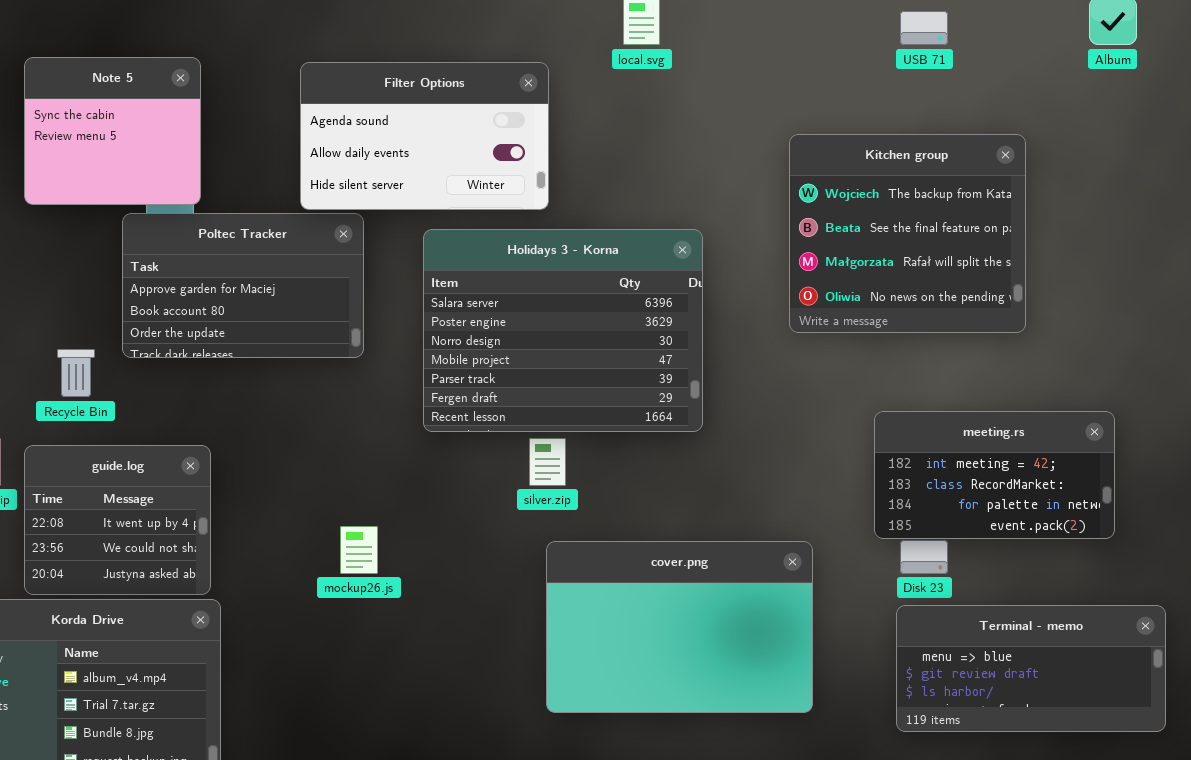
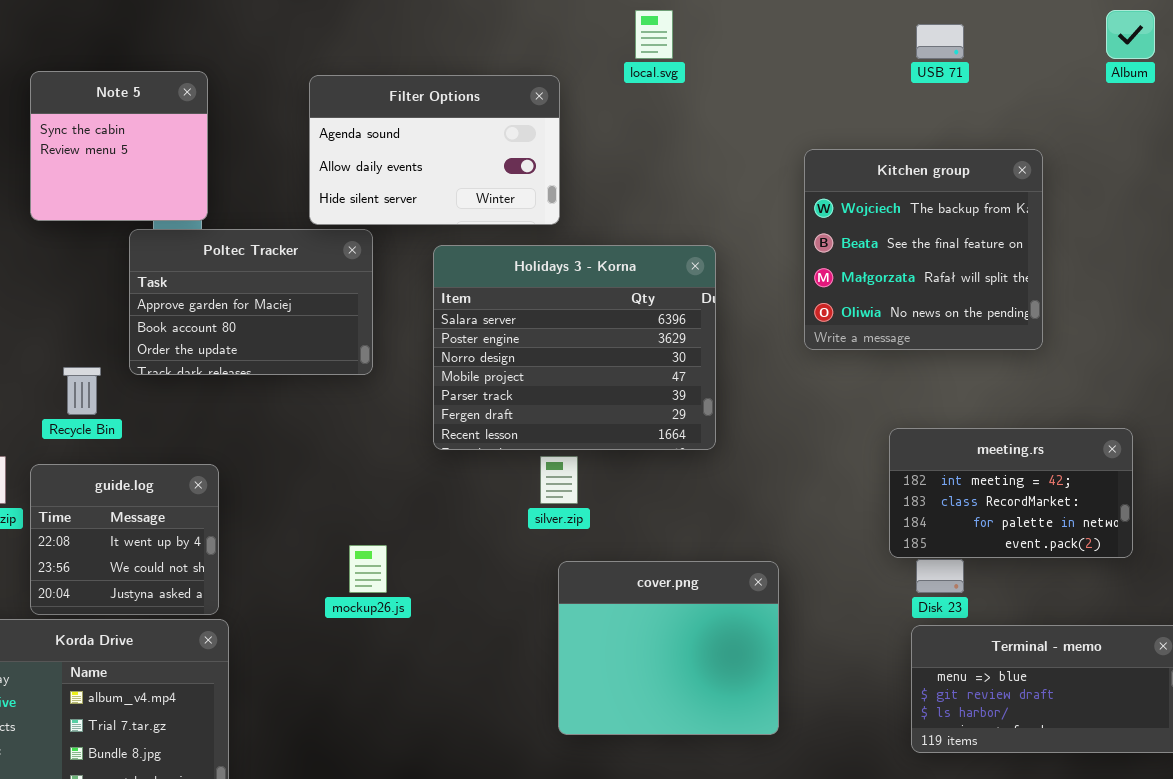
cover.png: [546,541,813,713] -> [558,561,779,735], resized

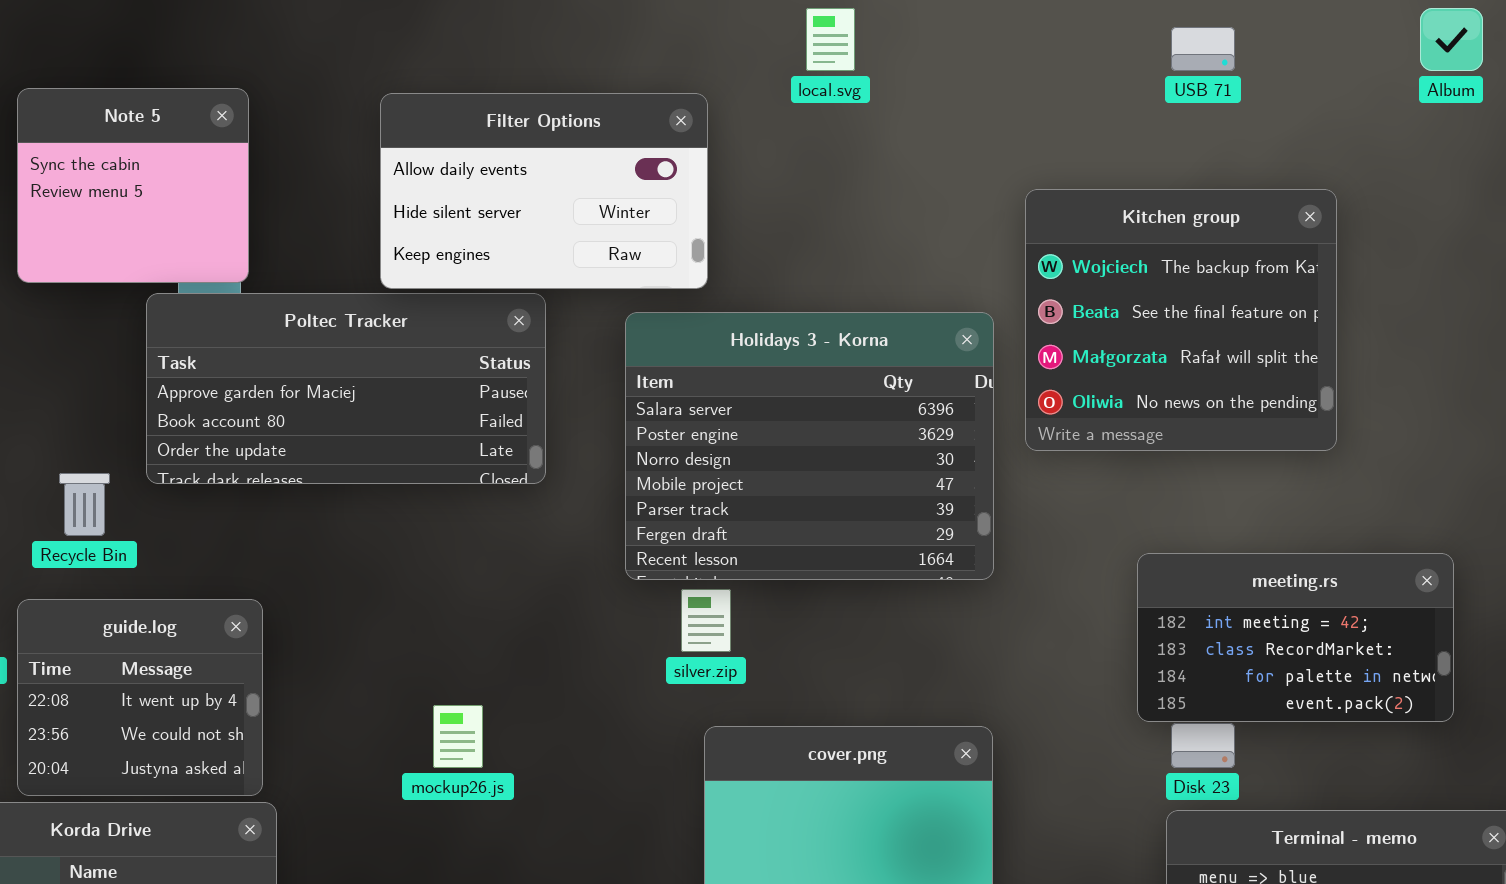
Filter Options: [309,75,560,225] -> [380,93,708,289], scrolled down 1 row
Poltec Tracker: [129,229,373,375] -> [146,293,546,484], resized
Holidays 3 - Korna: [433,245,716,450] -> [625,312,994,580], moved

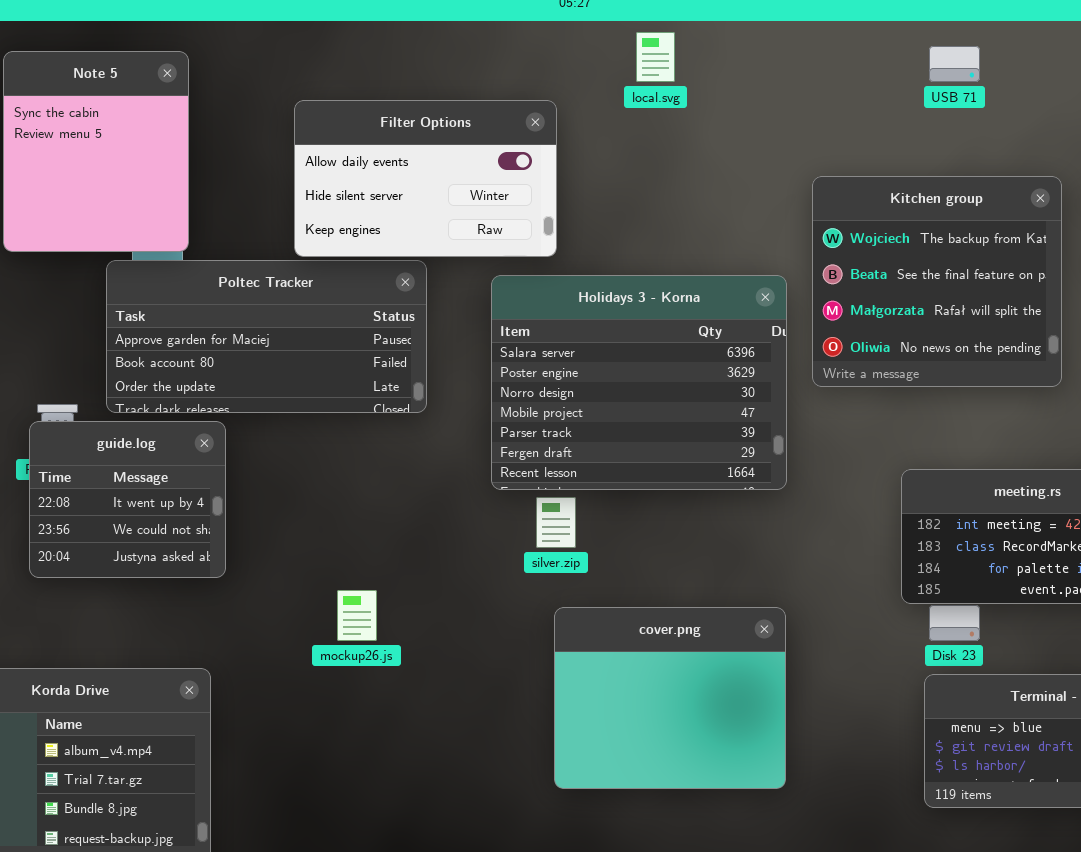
Note 5: [17,88,249,283] -> [3,51,189,252], resized
guide.log: [17,599,263,796] -> [29,421,226,578], moved

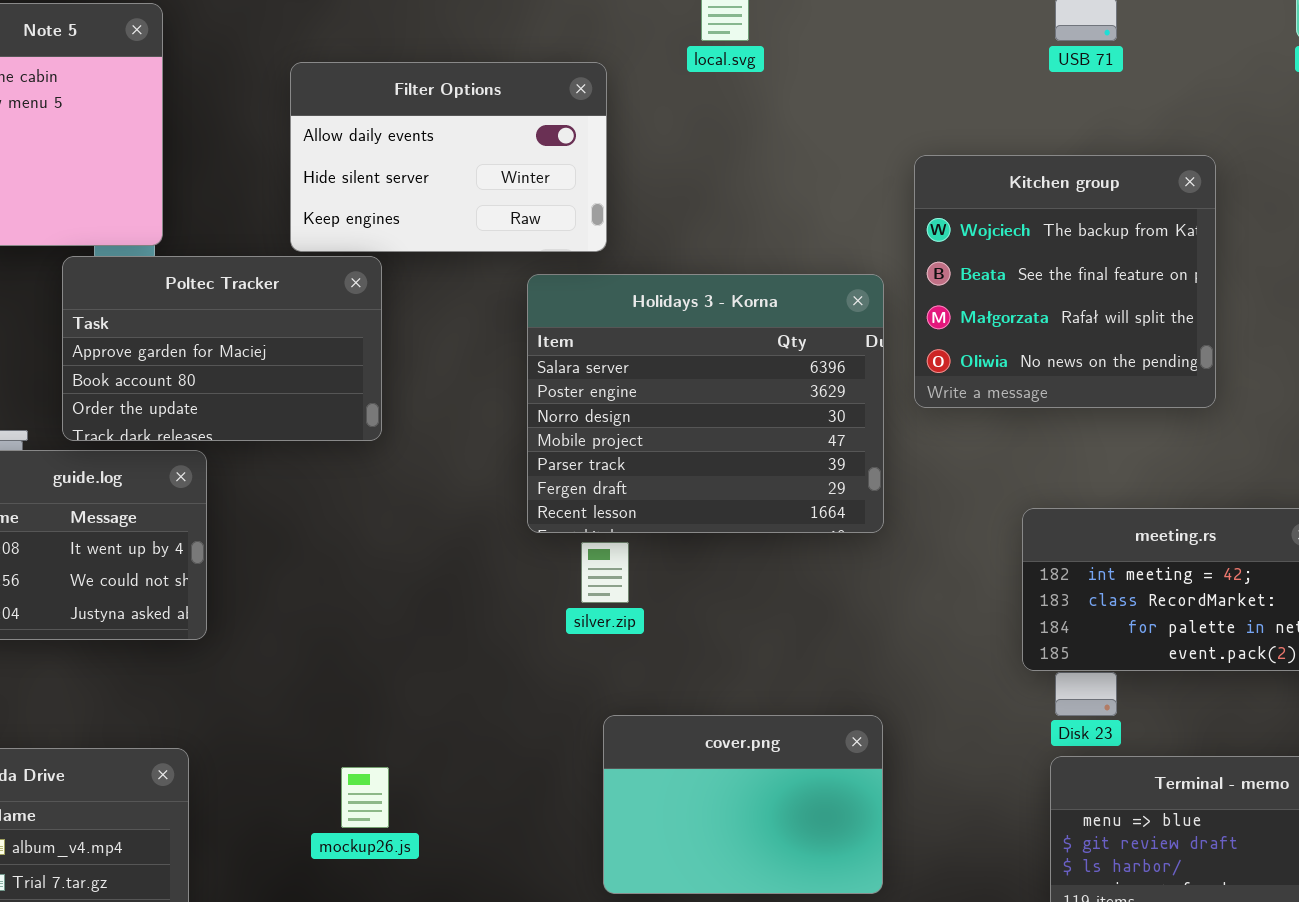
Poltec Tracker: [106,260,427,413] -> [62,256,382,441], resized
mockup26.js: [337,590,377,641] -> [341,767,389,828], moved
cover.png: [554,607,786,789] -> [603,715,883,894], resized

